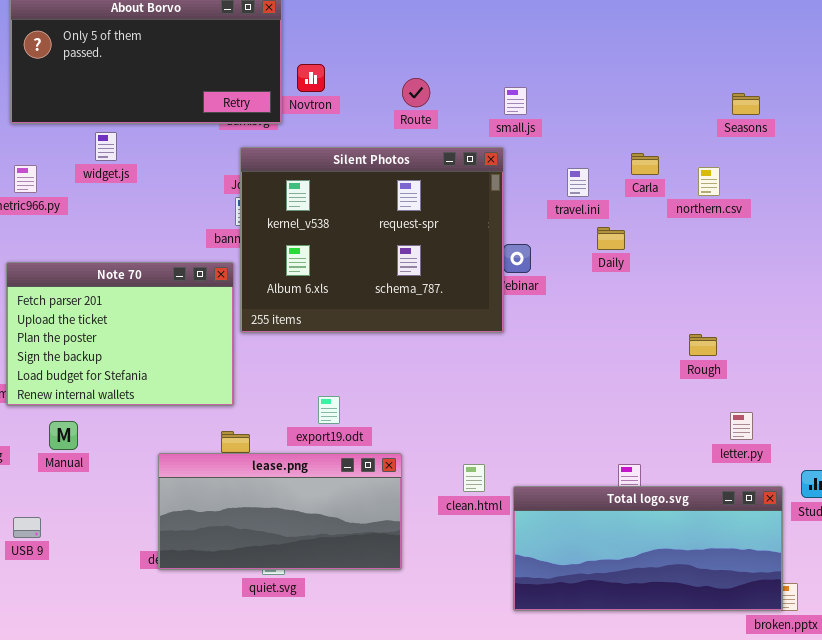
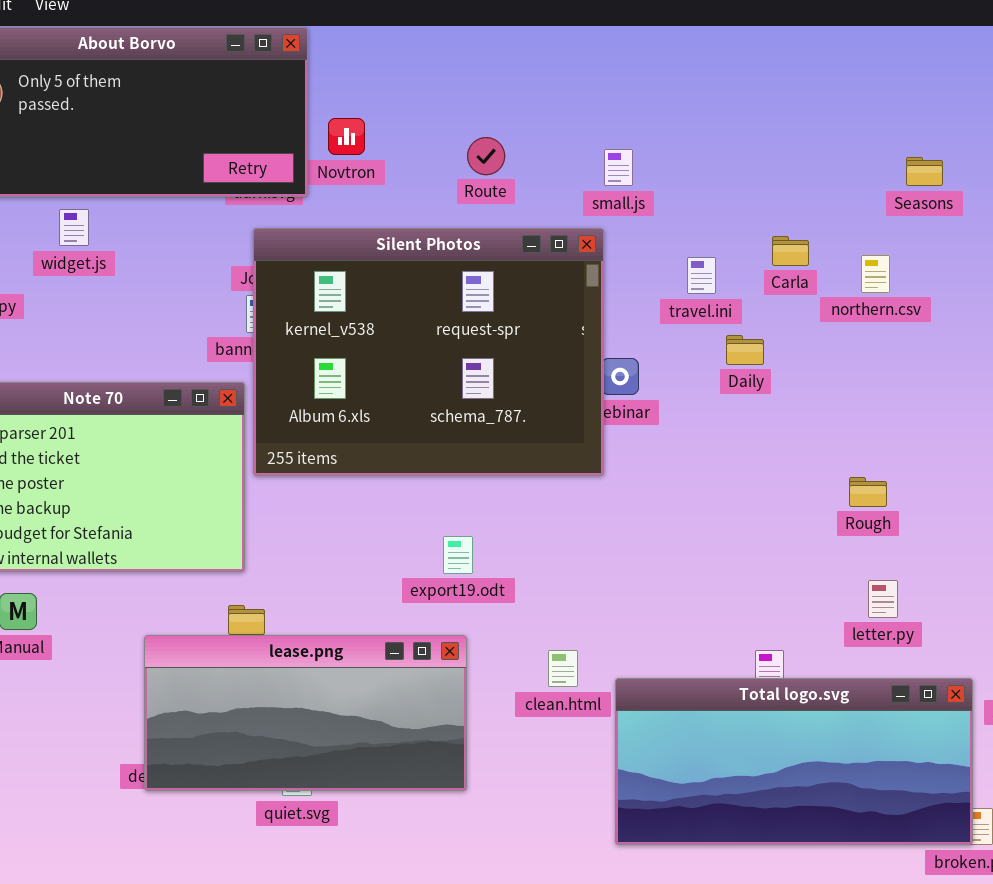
export19.odt: [318,396,340,424] -> [443,536,473,574], moved
letter.py: [730,412,753,440] -> [868,580,898,618], moved

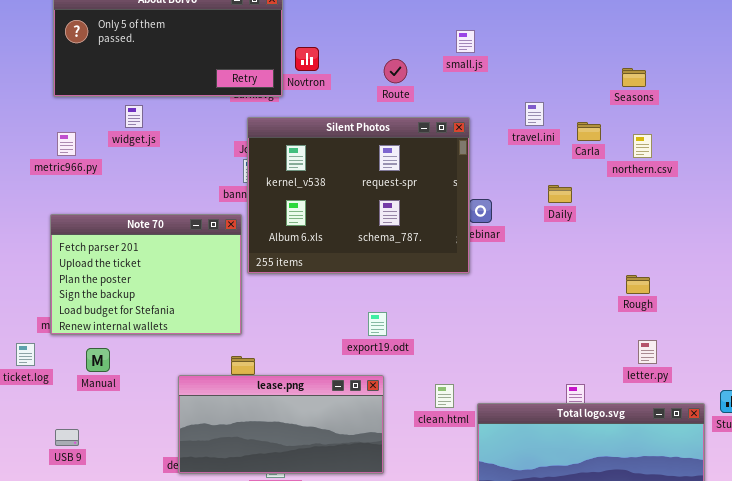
small.js: [604,149,633,186] -> [456,30,475,53], moved
Seasons: [906,157,943,186] -> [622,68,646,87], moved
travel.ini: [687,257,716,294] -> [525,102,544,126], moved

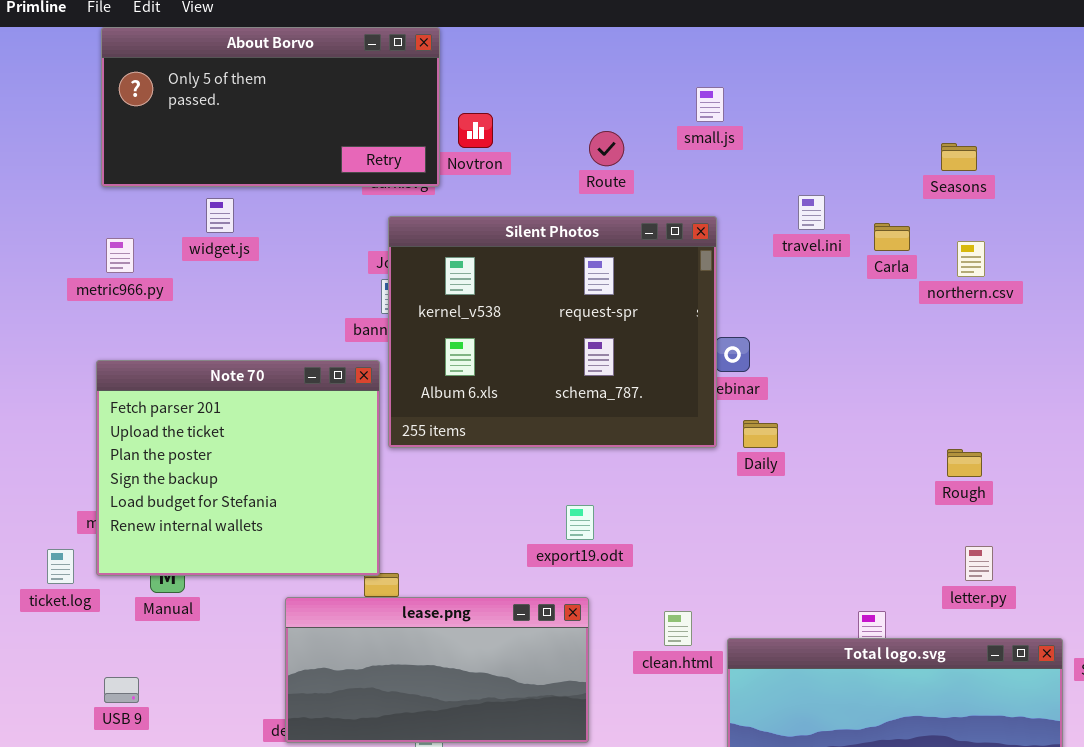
Daily: [548,185,572,203] -> [743,420,778,448], moved
Note 70: [50,214,242,335] -> [96,360,380,576], resized

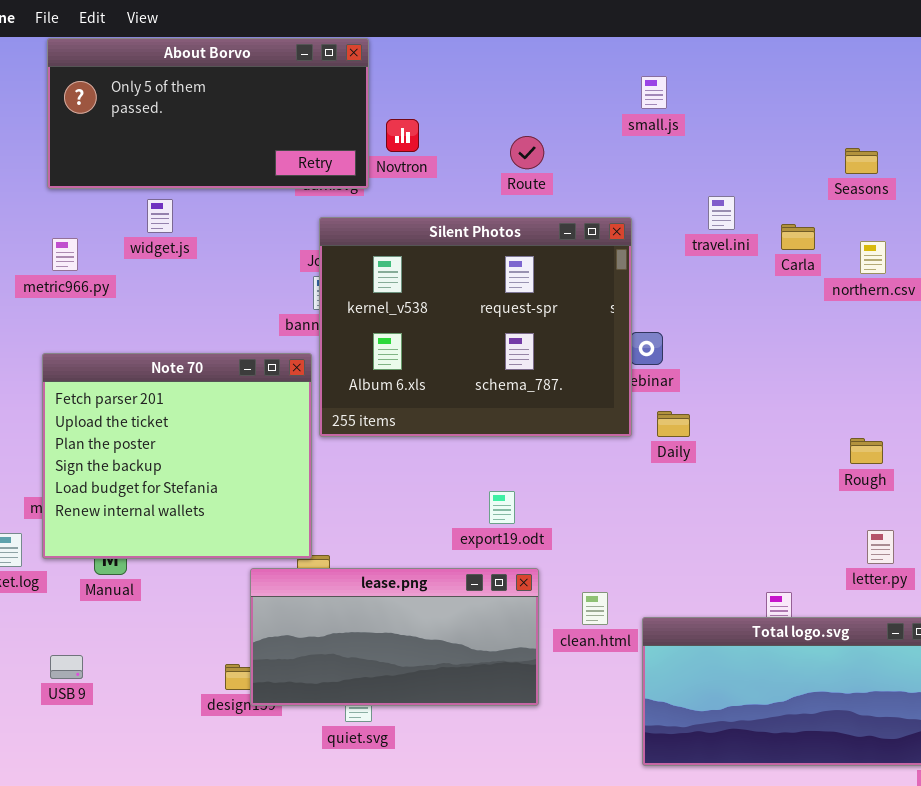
small.js: [696,87,724,122] -> [641,76,667,109], moved
lease.png: [285,597,589,743] -> [250,568,539,706], moved

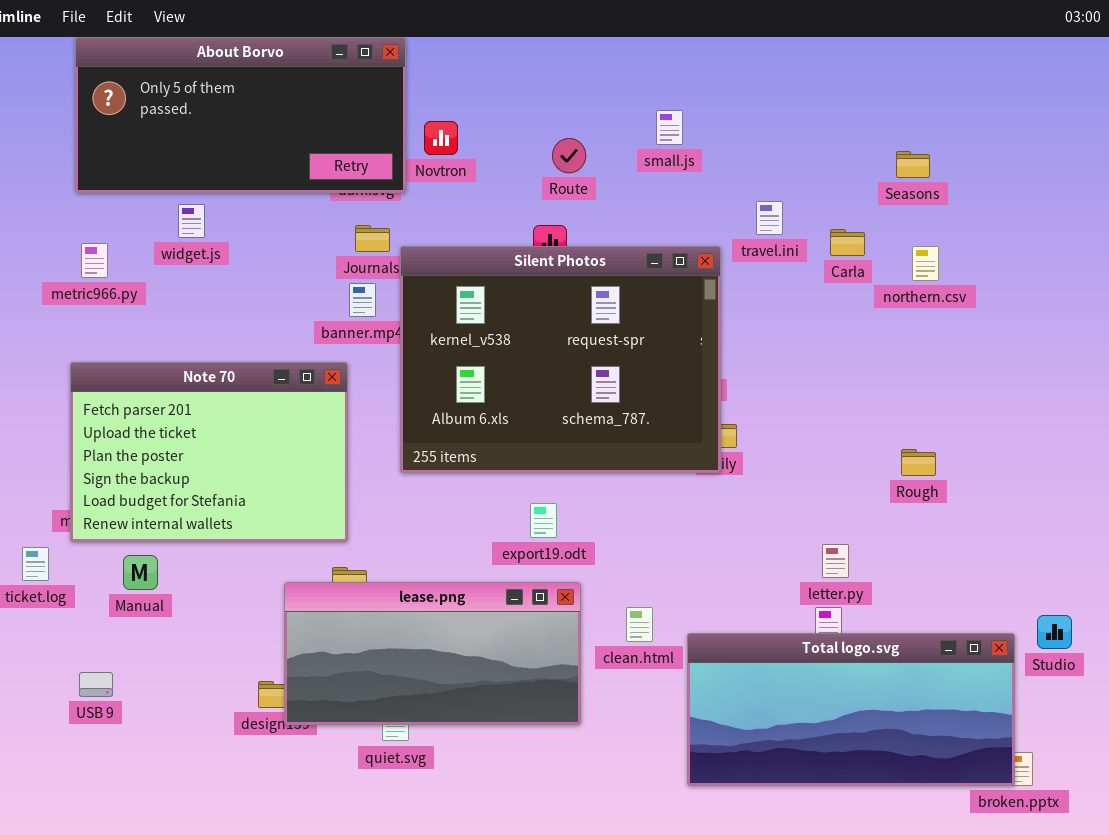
small.js: [641,76,667,109] -> [656,110,683,145], moved
Silent Photos: [319,217,632,437] -> [400,246,721,473], moved
Note 70: [42,353,312,559] -> [70,362,348,542], resized
letter.py: [867,530,894,564] -> [822,544,849,578], moved

